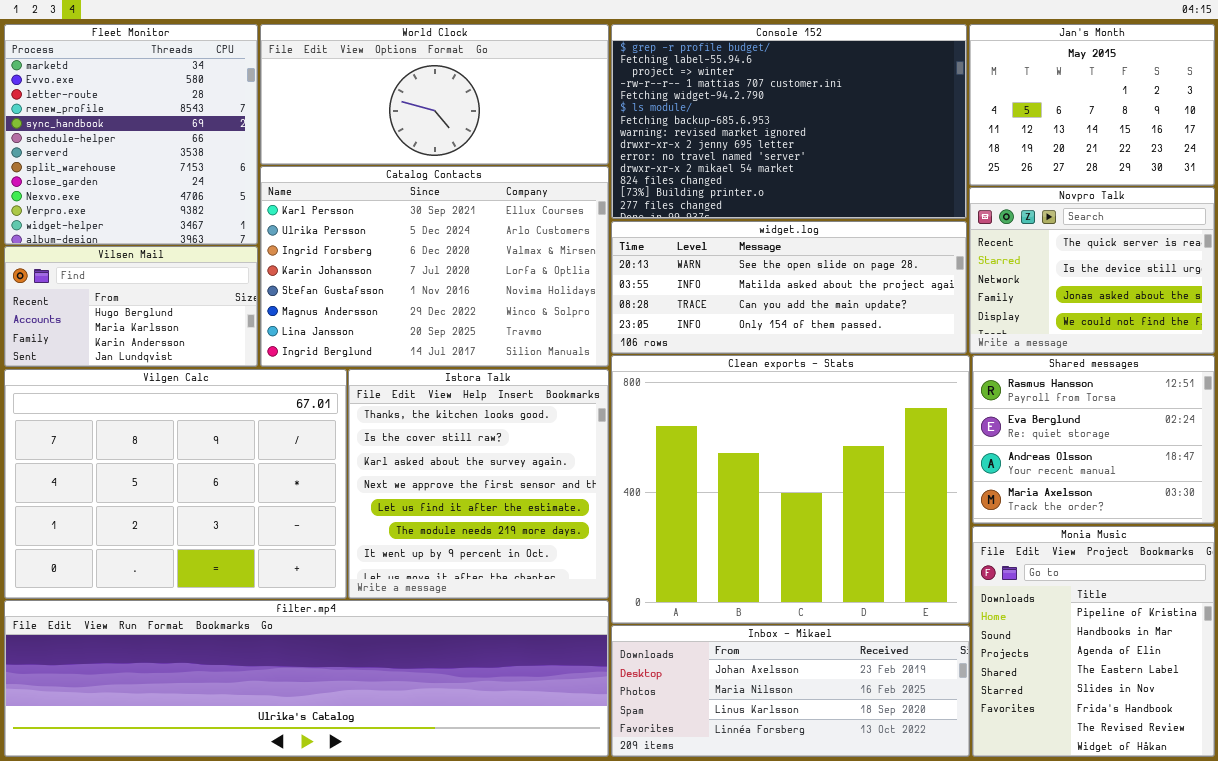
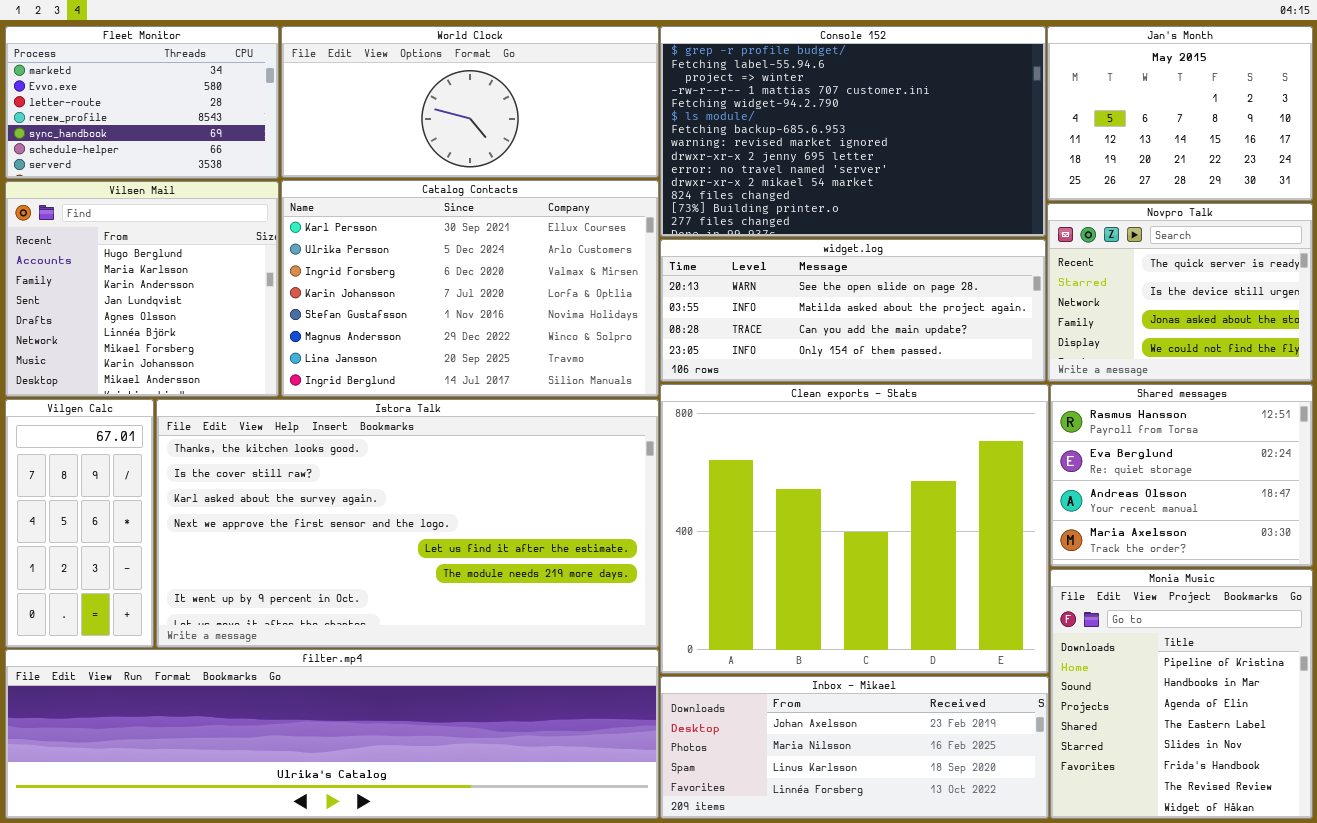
Fleet Monitor: [4,24,258,245] -> [5,26,279,179], resized
Vilsen Mail: [4,246,258,367] -> [5,181,279,397], resized
Vilgen Calc: [4,369,347,599] -> [5,399,154,648], resized
Istora Talk: [348,369,609,599] -> [156,399,659,648], resized

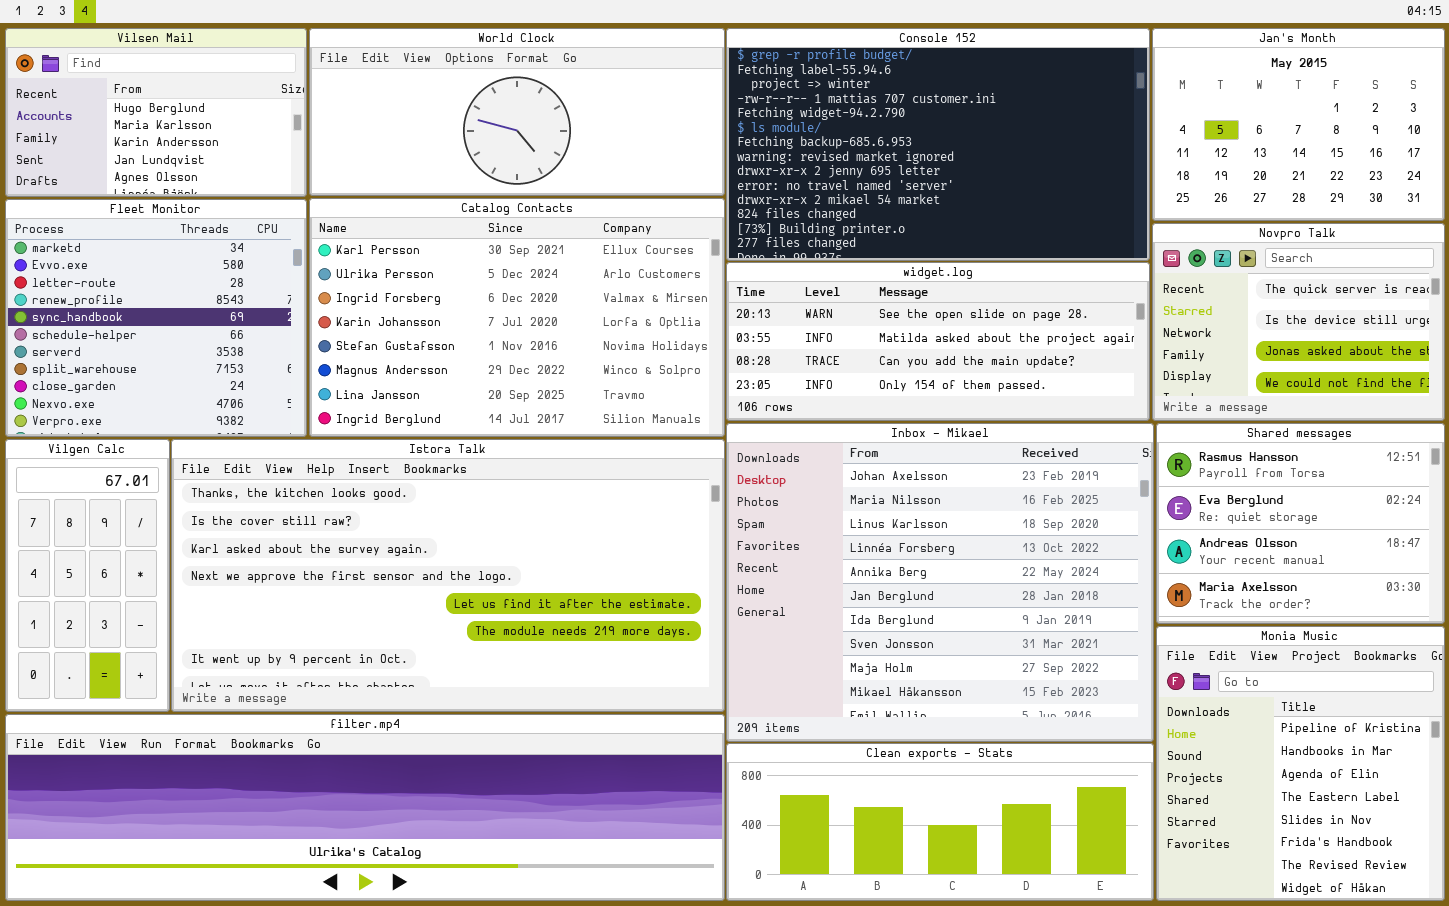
Fleet Monitor: [5,26,279,179] -> [5,199,307,437], moved, resized
Vilsen Mail: [5,181,279,397] -> [5,28,307,197], moved, resized
Clean exports - Stats: [660,384,1049,674] -> [726,743,1154,901], moved, resized
Inbox - Mikael: [660,676,1049,819] -> [726,423,1154,742], moved, resized

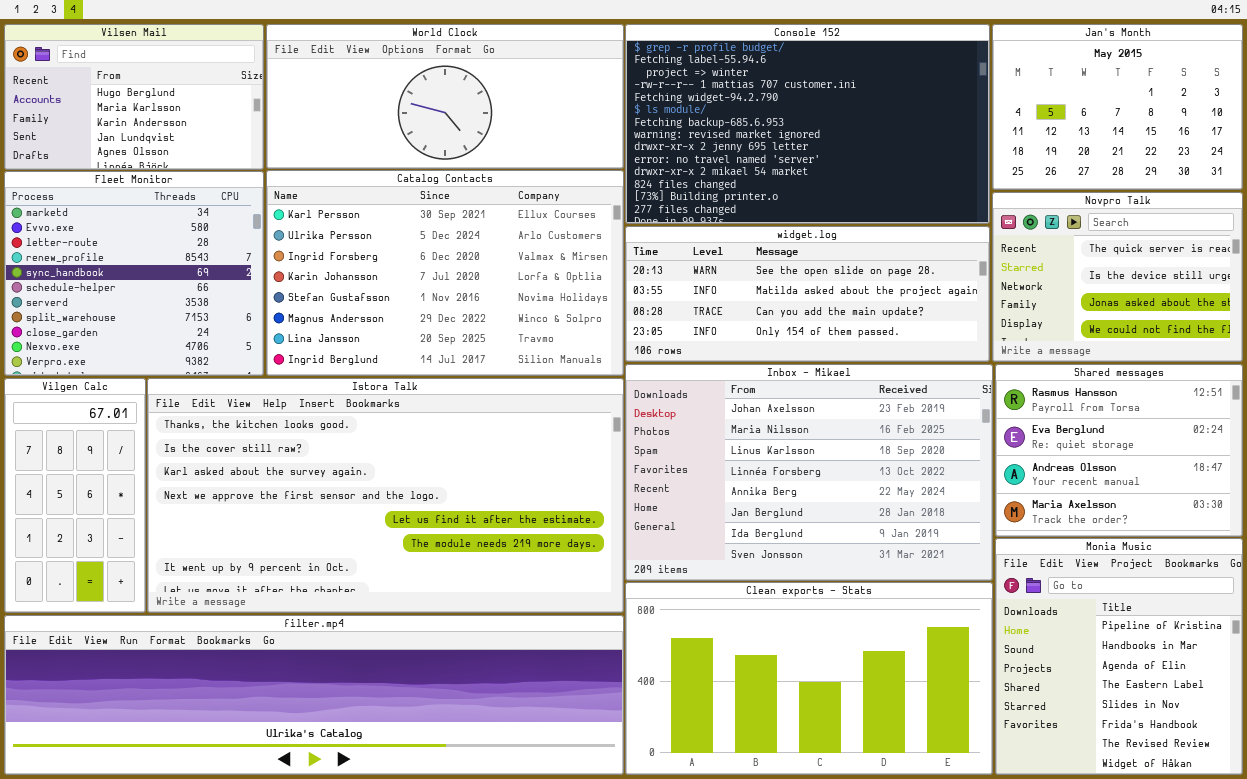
Inbox - Mikael: [726,423,1154,742] -> [625,364,993,581], resized
Clean exports - Stats: [726,743,1154,901] -> [625,582,993,775], resized

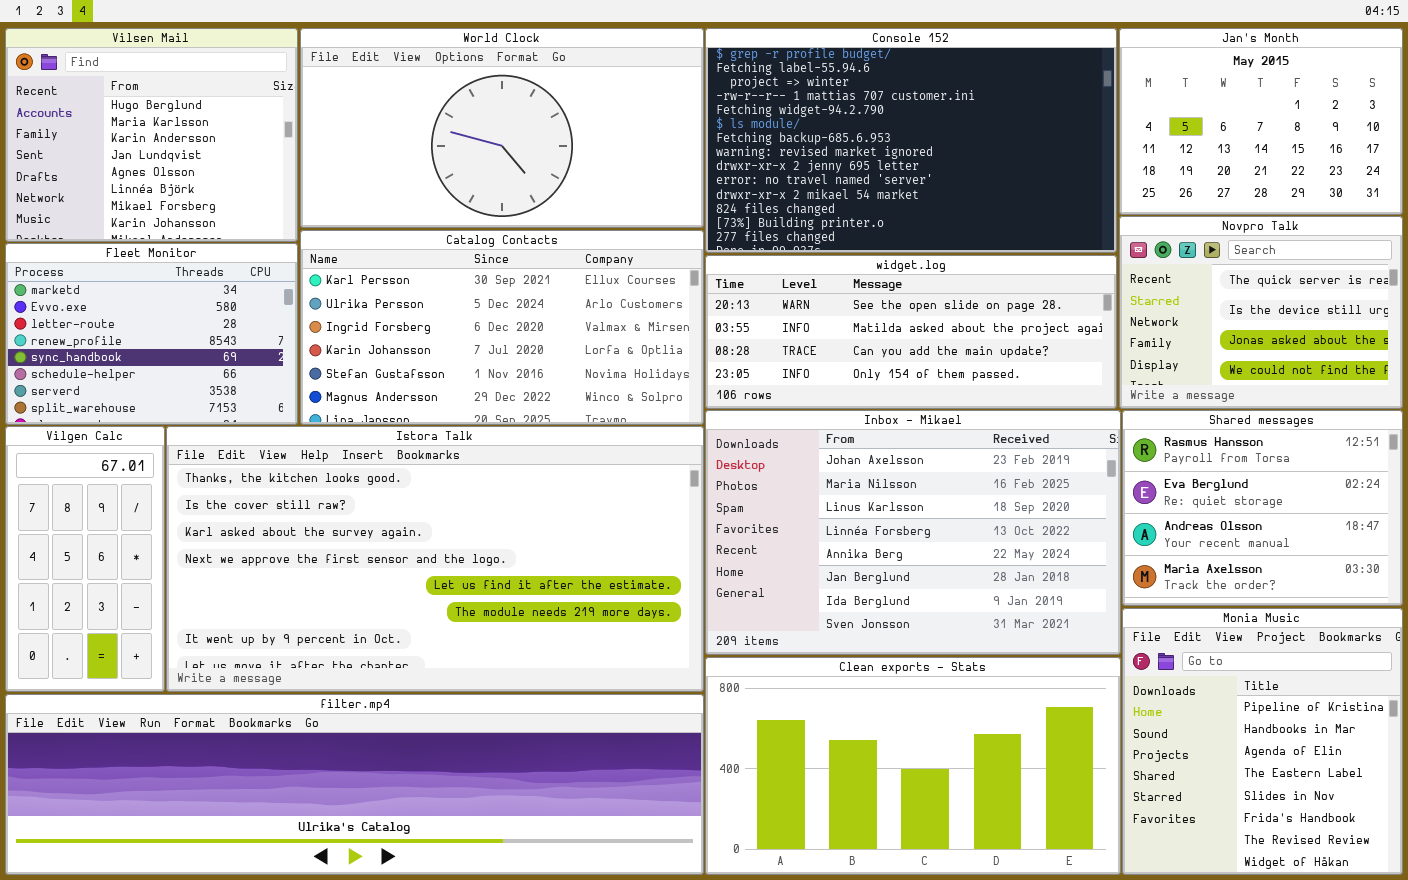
Vilsen Mail: [4,24,264,170] -> [5,28,298,242], resized
World Clock: [266,24,624,169] -> [300,28,704,228], resized
Catalog Contacts: [266,170,624,376] -> [300,230,704,425], resized
Fleet Monitor: [4,171,264,376] -> [5,243,298,425], resized

